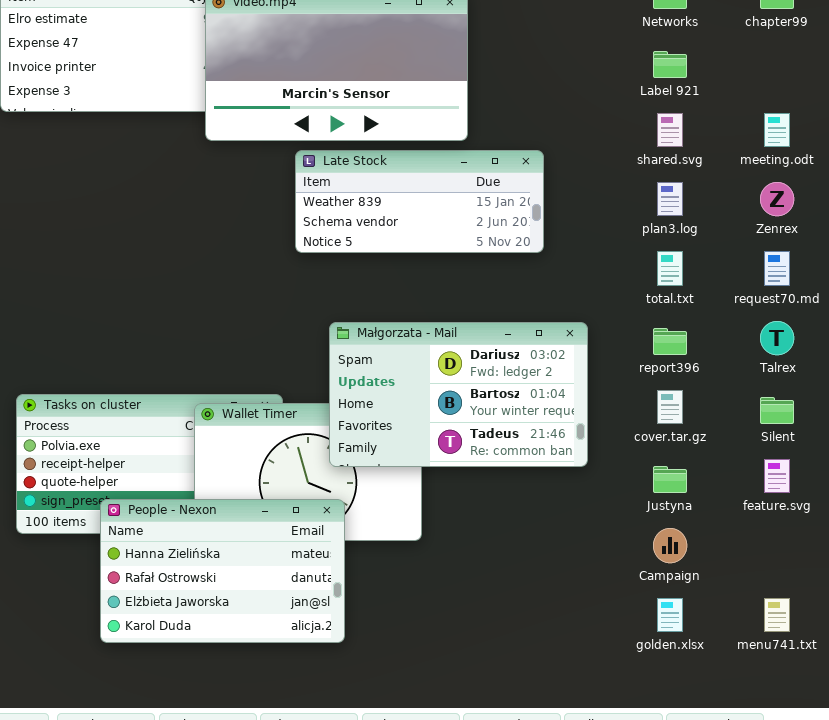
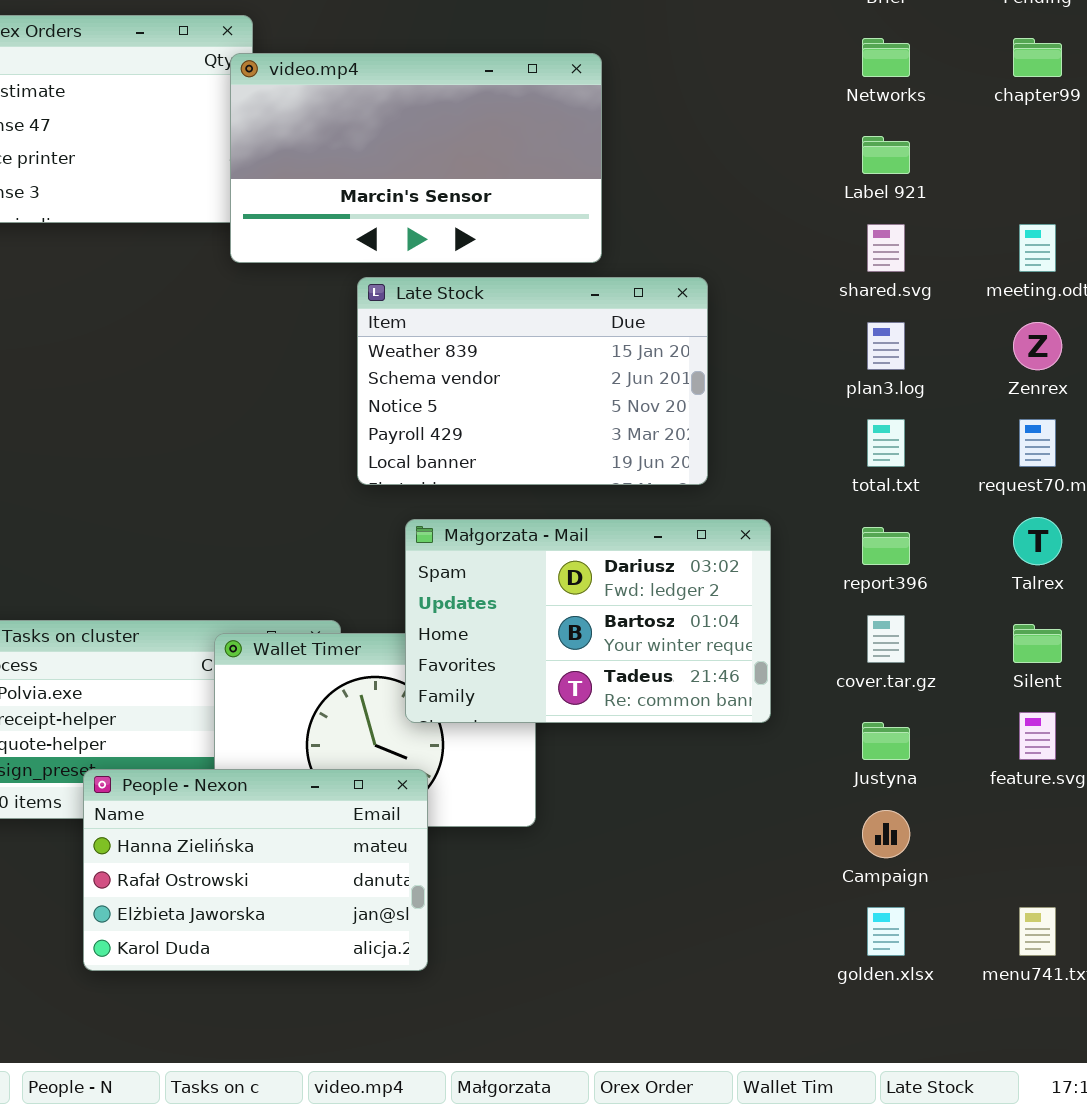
Late Stock: [295,150,544,253] -> [357,277,708,485], resized

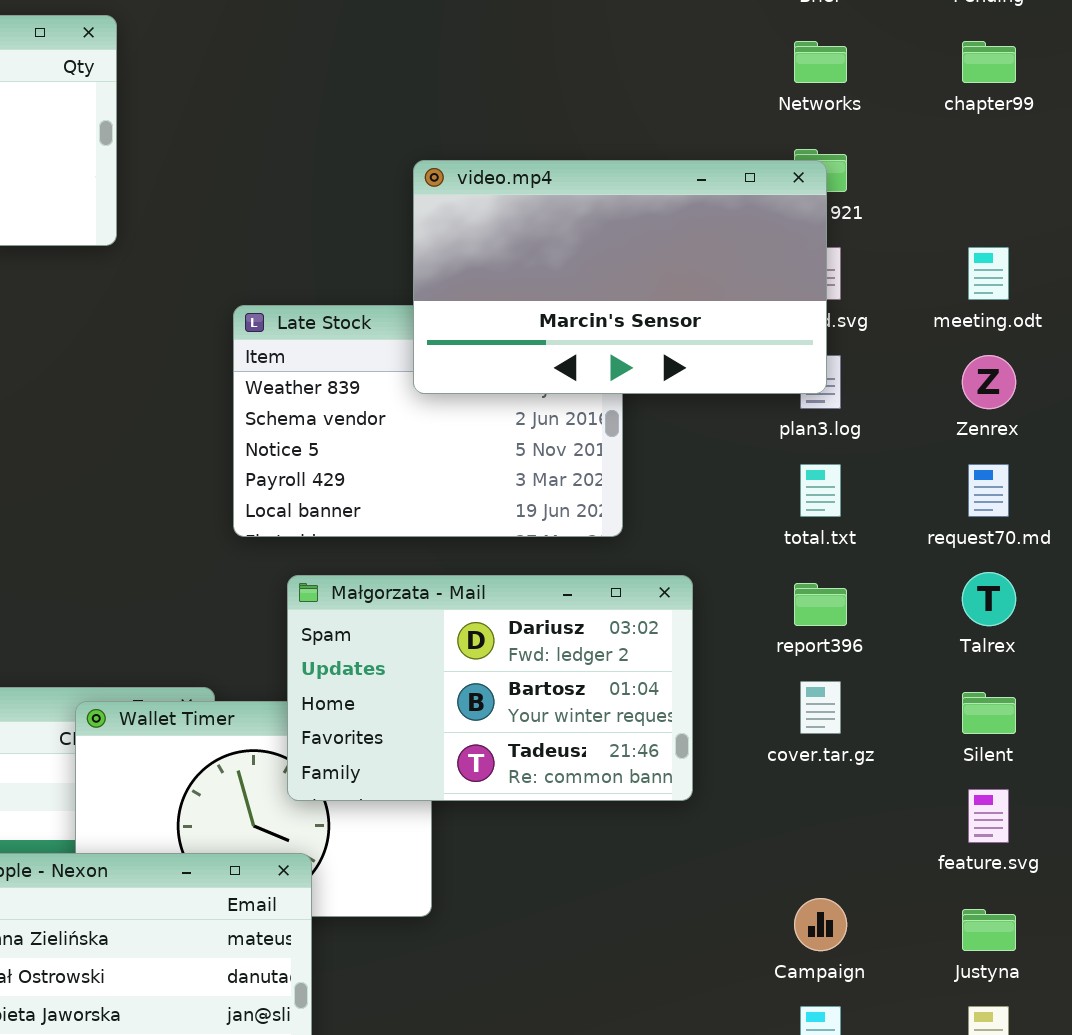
video.mp4: [230,53,602,263] -> [413,160,827,394], moved
Justyna: [862,722,910,760] -> [962,909,1016,951], moved

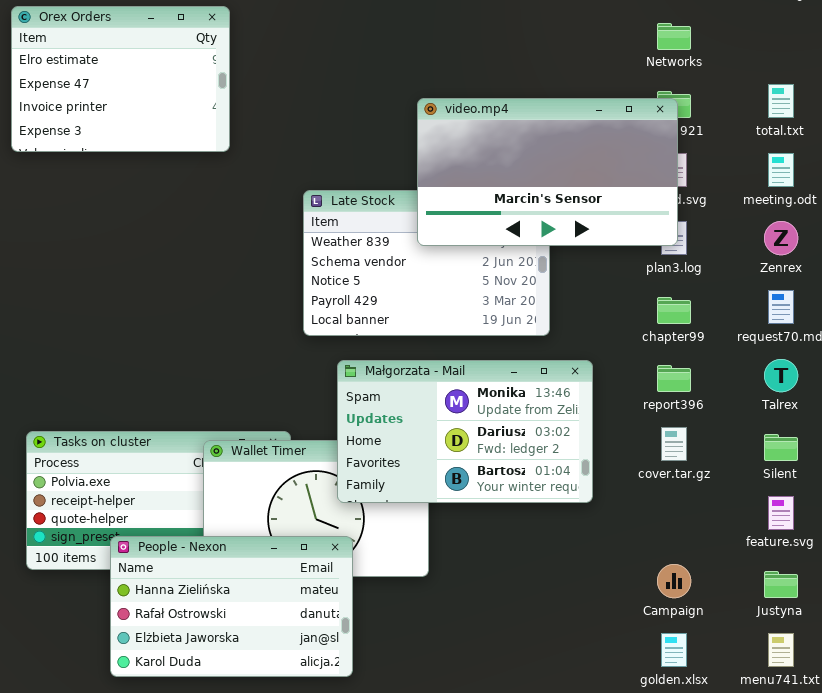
chapter99: [962,41,1016,83] -> [657,297,691,324], moved
total.txt: [800,464,841,517] -> [768,84,794,118], moved
Małgorzata - Mail: [287,575,693,801] -> [337,360,593,503], scrolled up 1 row

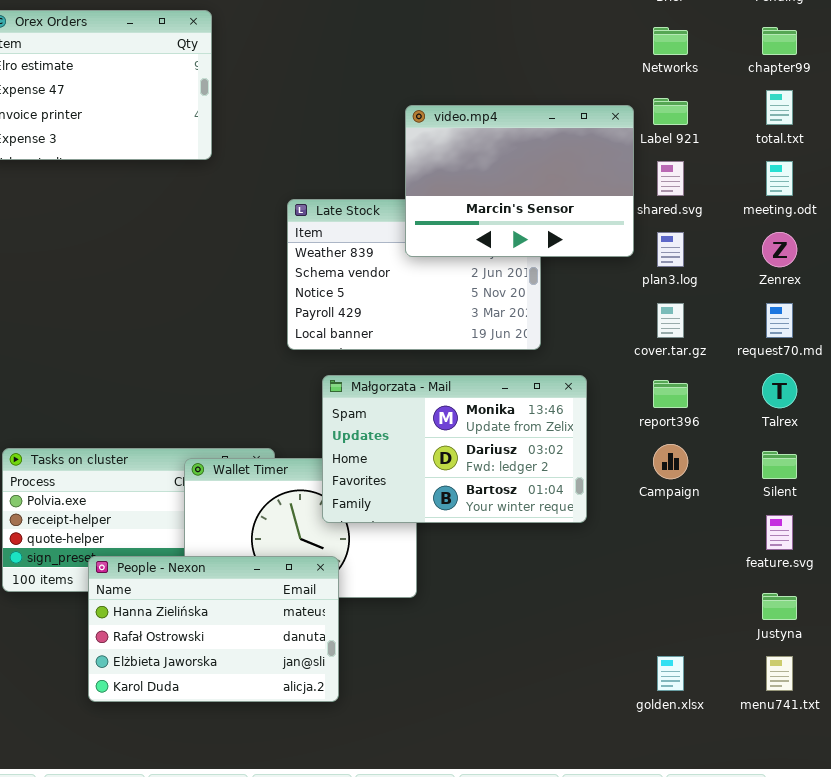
video.mp4: [417,98,678,246] -> [405,105,634,257], resized
chapter99: [657,297,691,324] -> [762,27,797,55], moved
cover.tar.gz: [661,427,687,461] -> [657,303,684,338], moved
Campaign: [657,564,691,598] -> [653,444,688,479], moved

